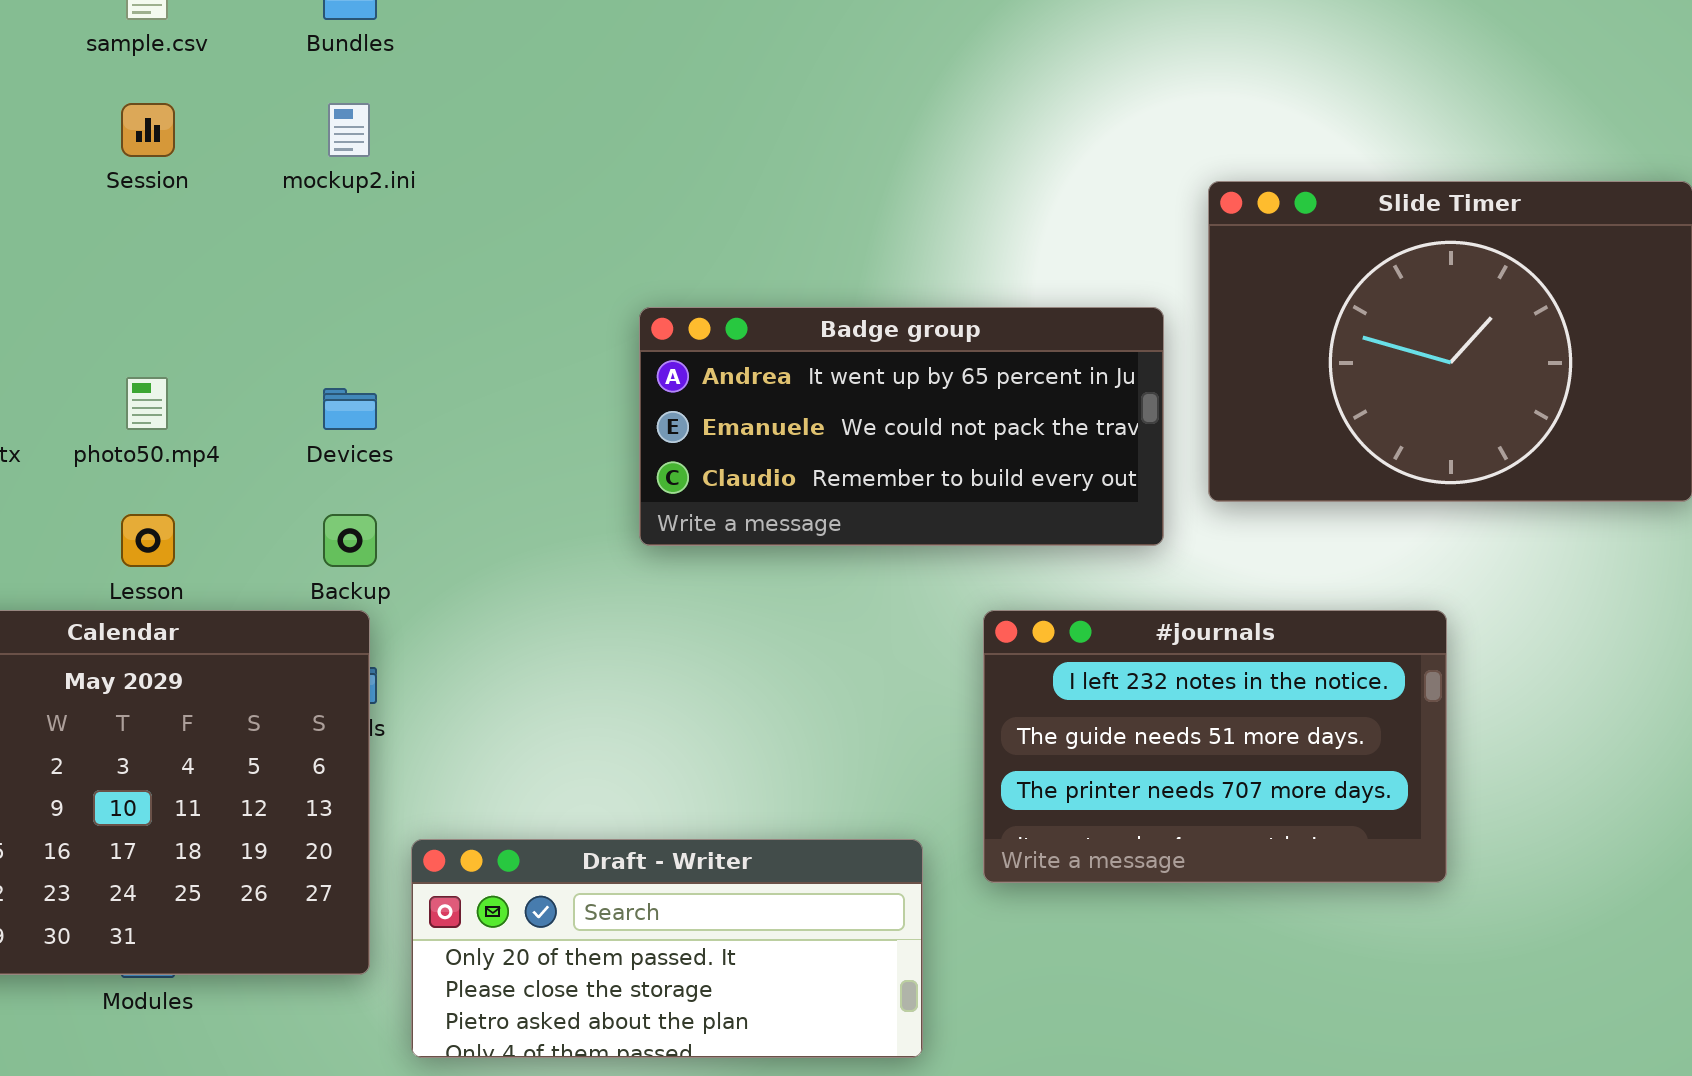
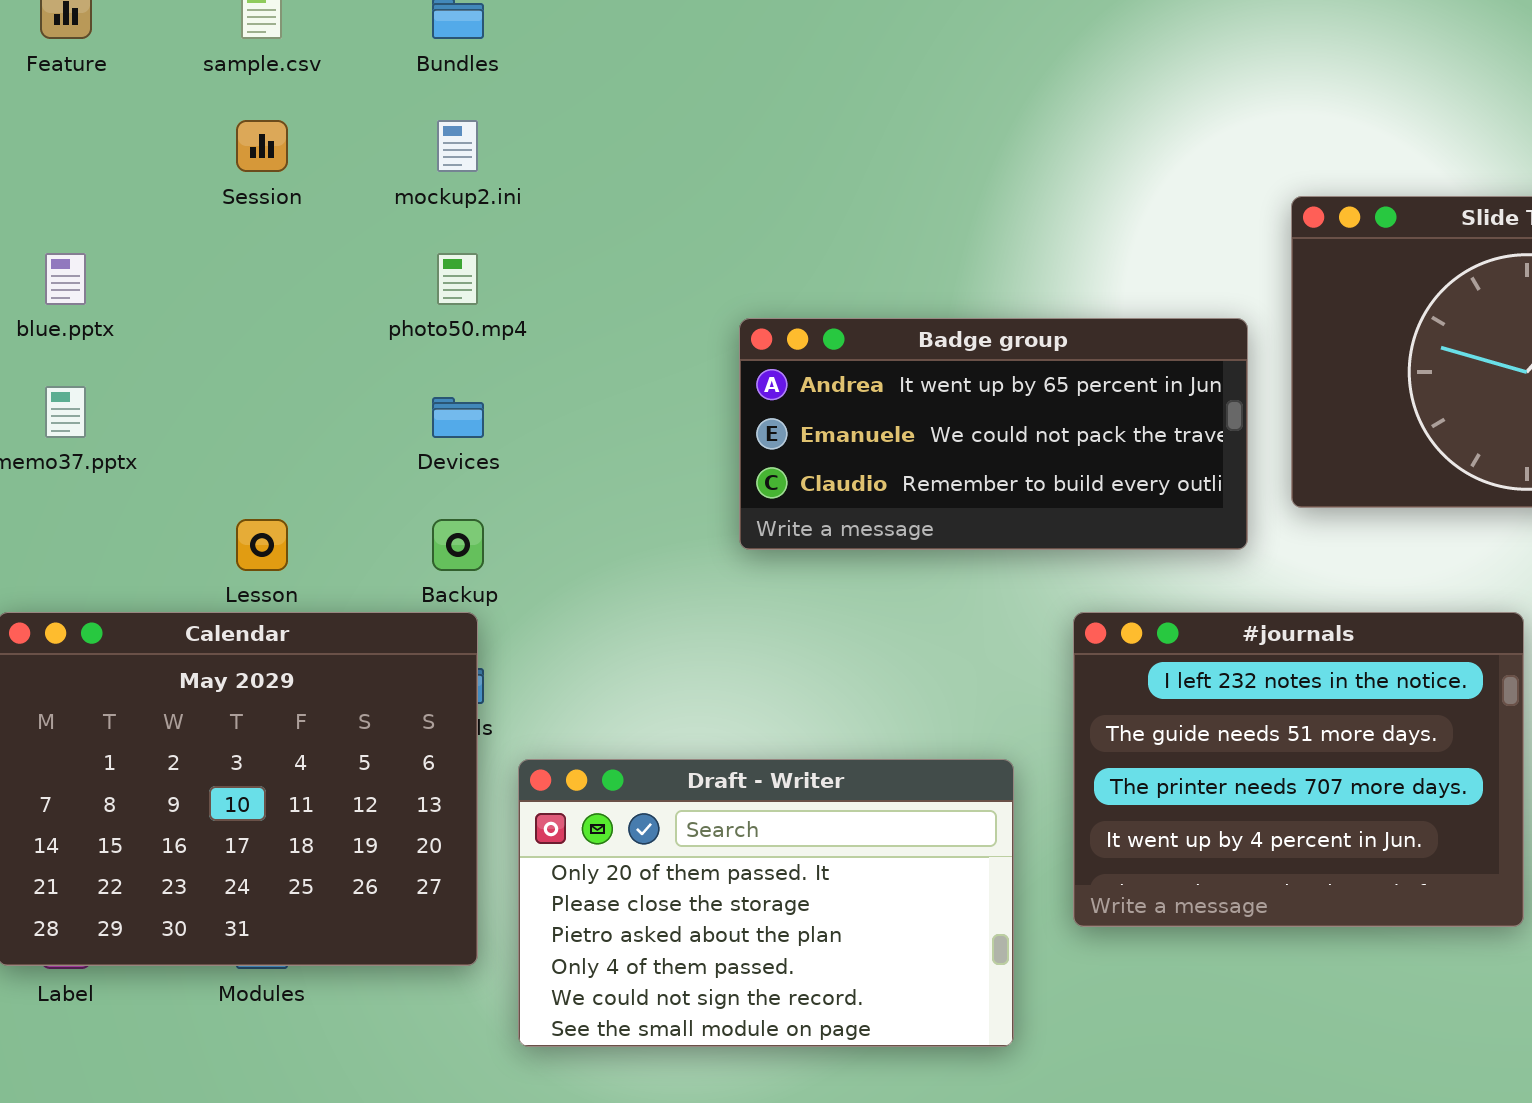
photo50.mp4: [126,377,168,430] -> [437,253,478,305], moved
#journals: [983,610,1447,883] -> [1073,612,1524,927], resized
Draft - Writer: [411,839,923,1058] -> [518,759,1014,1047], resized

